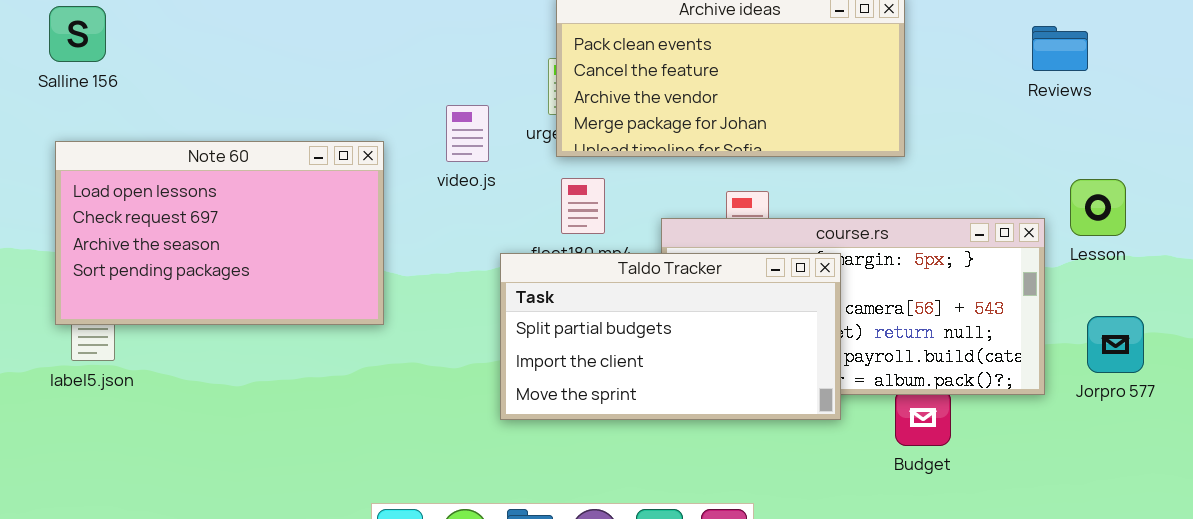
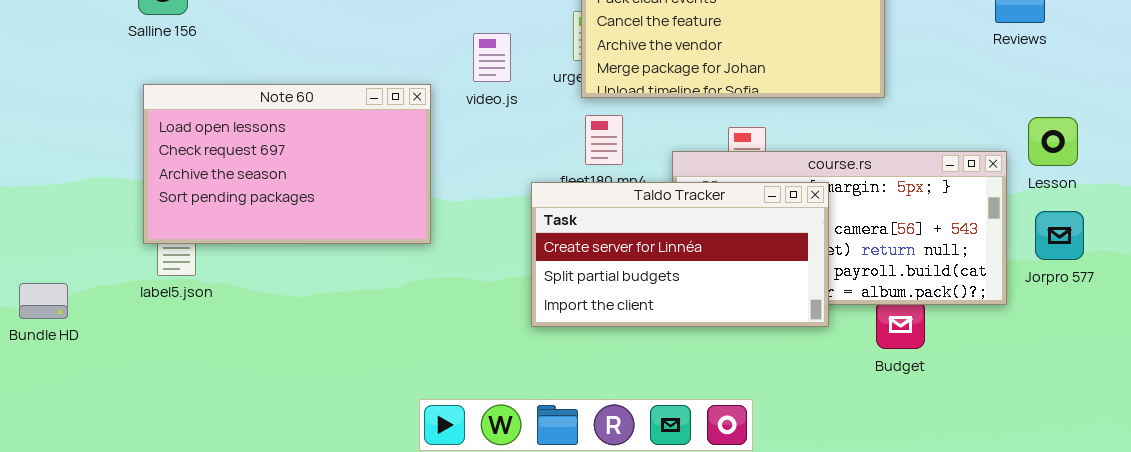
video.js: [446,105,489,162] -> [473,33,511,82], moved
Taldo Tracker: [500,253,841,420] -> [531,182,829,327], scrolled up 1 row
Jorpro 577: [1087,316,1144,373] -> [1035,211,1084,260], moved

